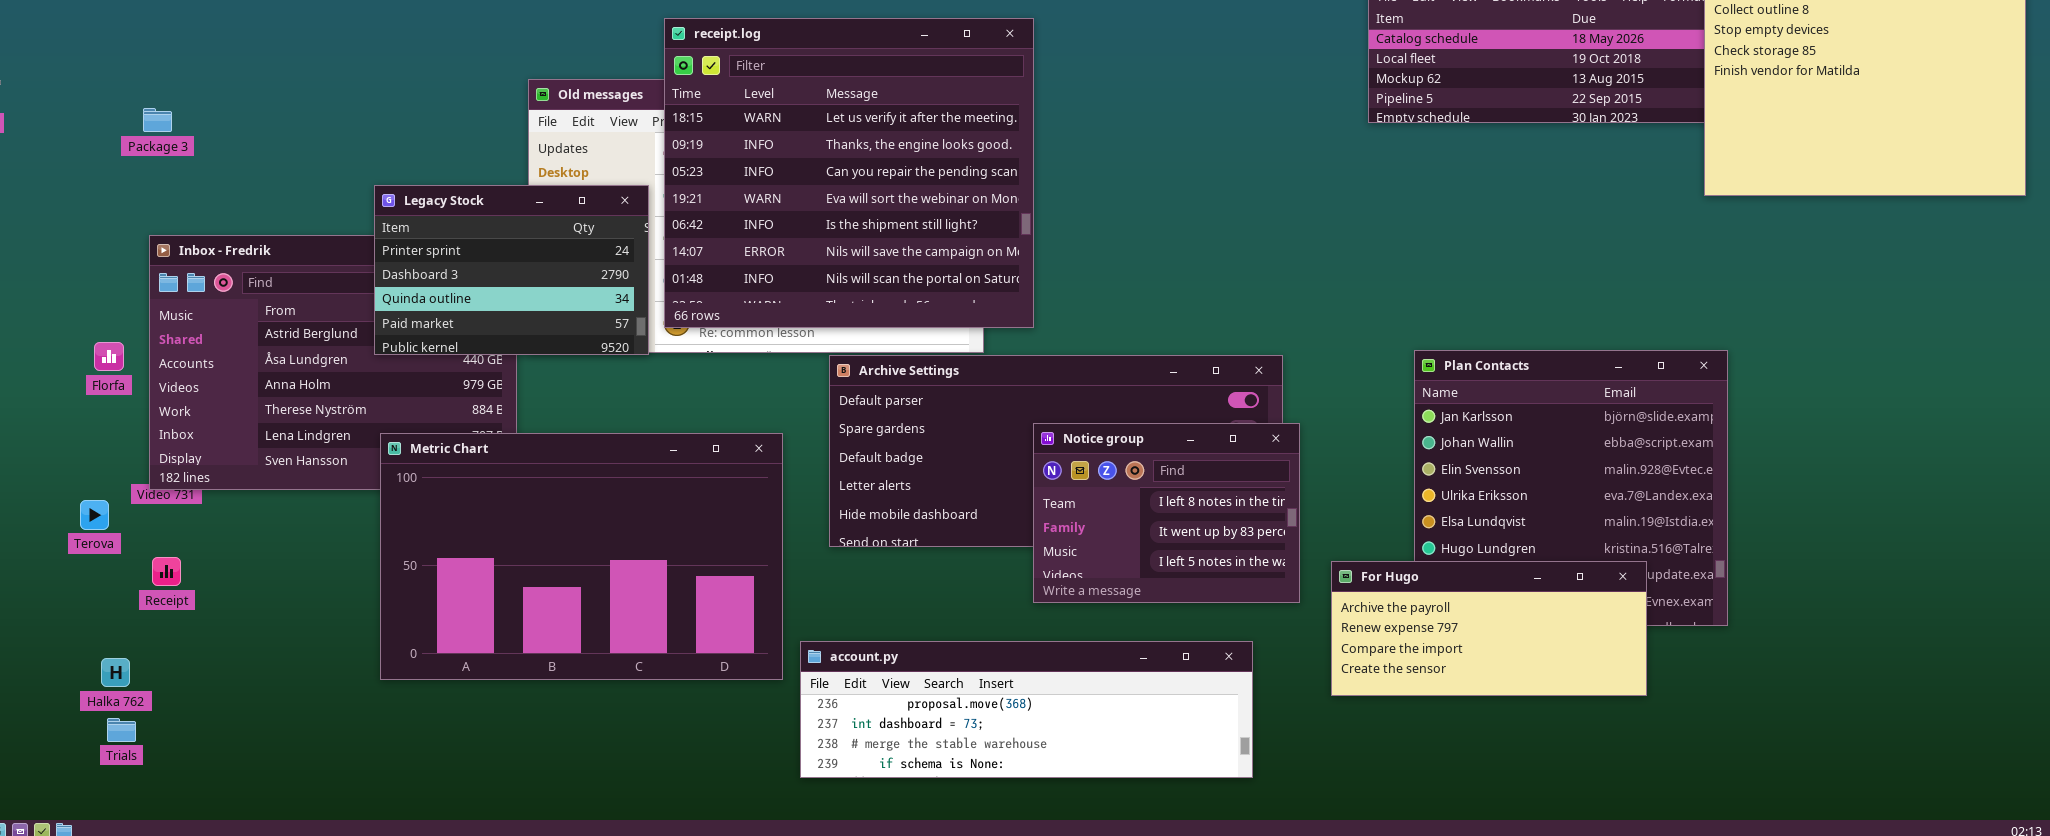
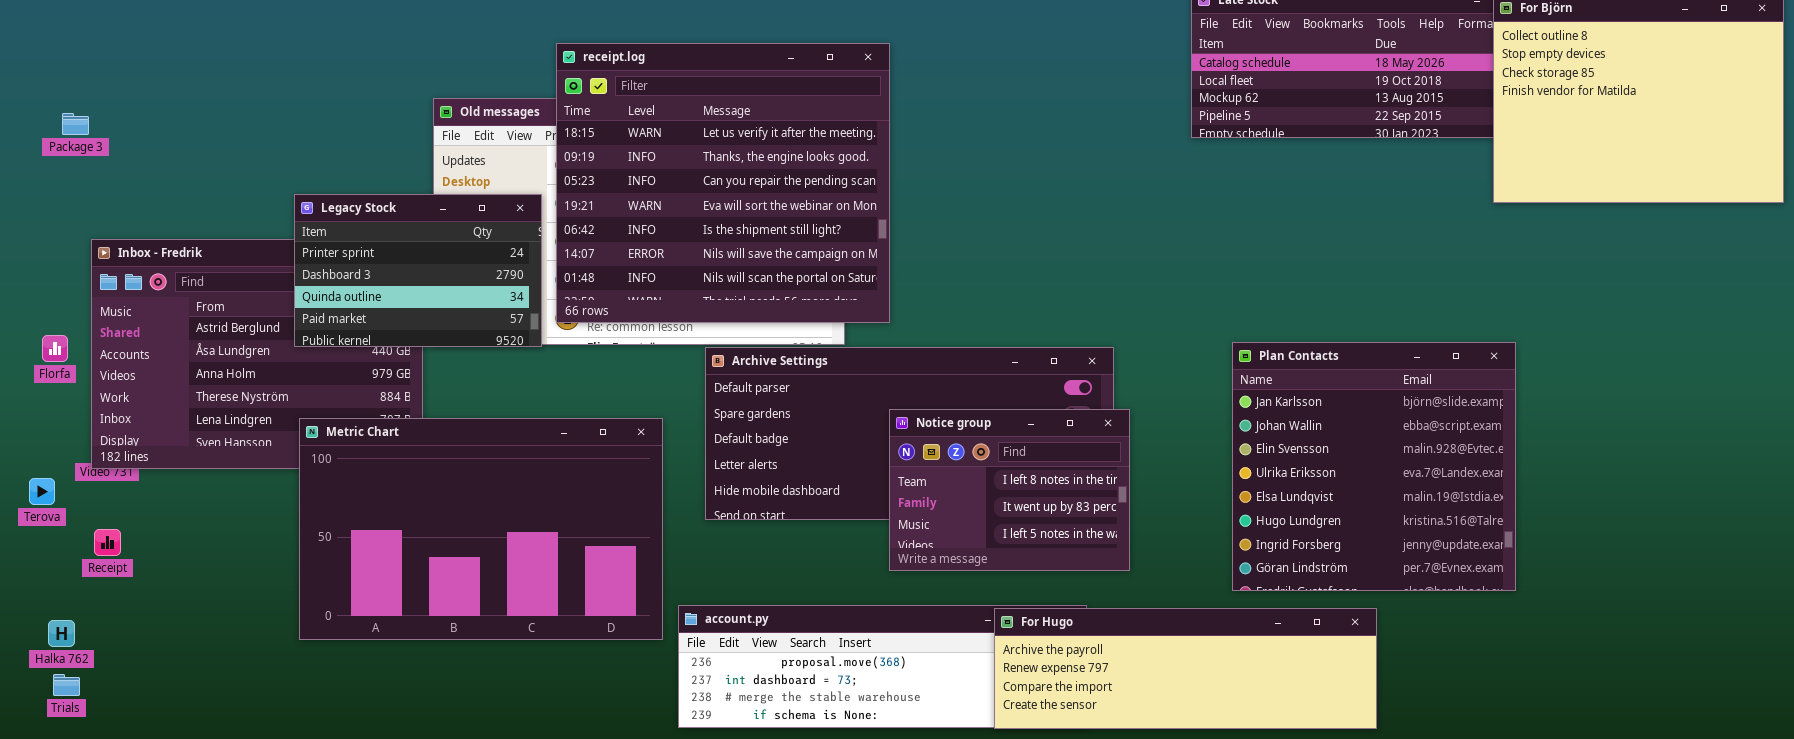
Package 3: [143,108,172,132] -> [62,113,89,135], moved
For Hugo: [1331,561,1647,696] -> [994,608,1377,729], moved, resized

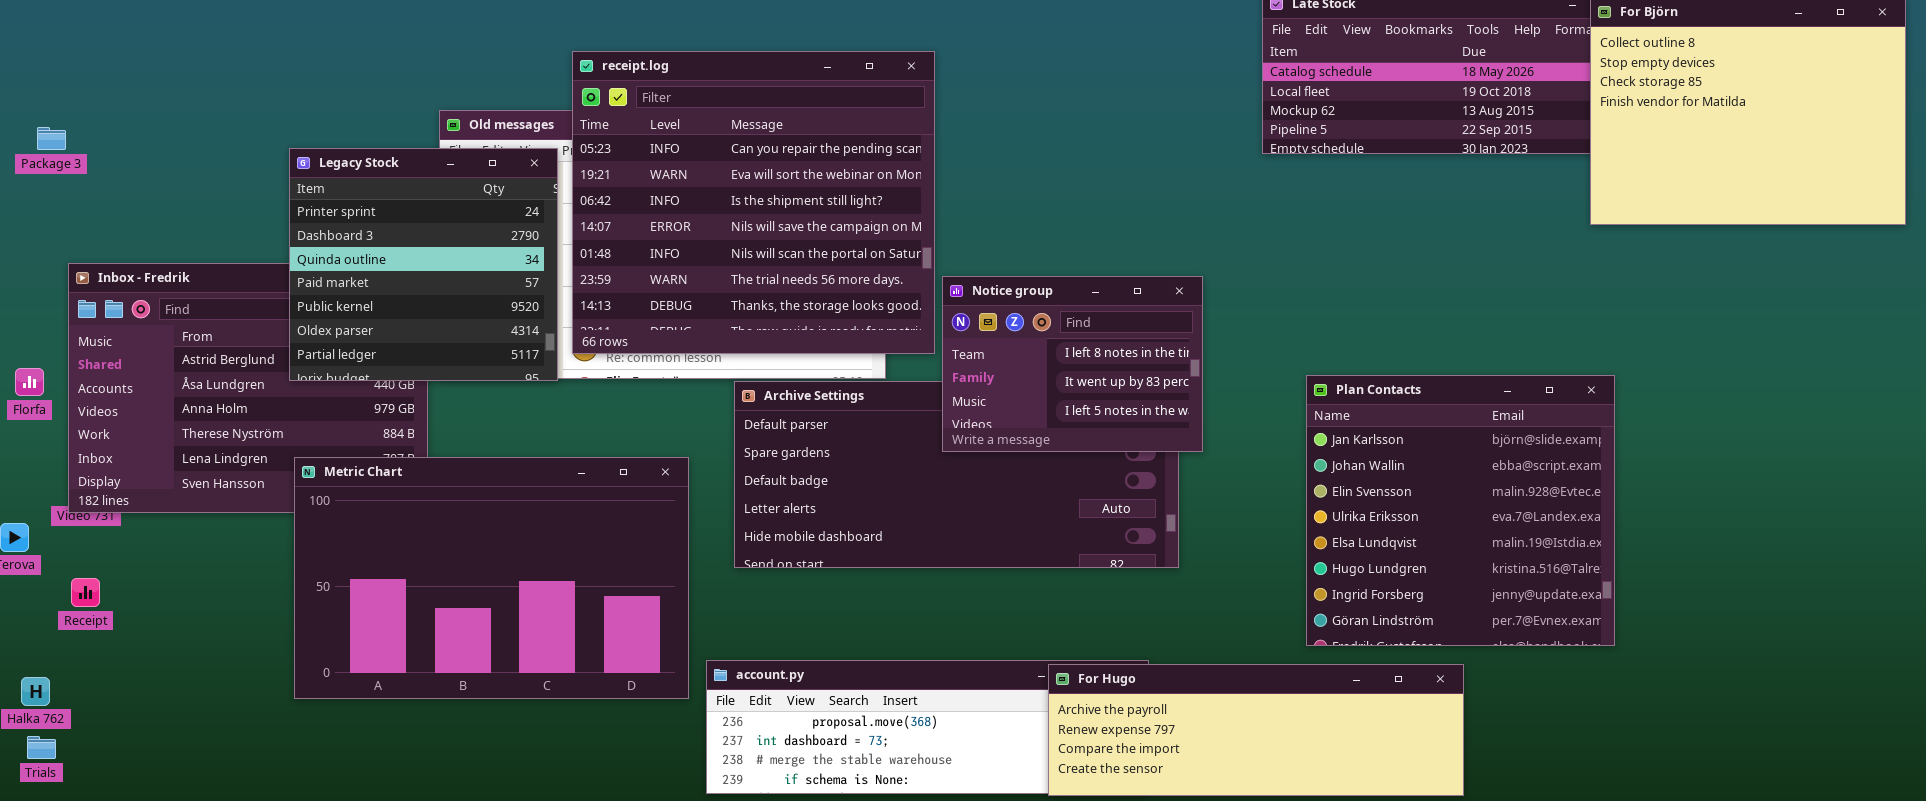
receipt.log: [556,43,890,323] -> [572,51,935,354], scrolled down 2 rows
Legacy Stock: [294,194,542,347] -> [289,148,558,381], resized
Notice group: [889,409,1130,571] -> [942,276,1203,452], moved

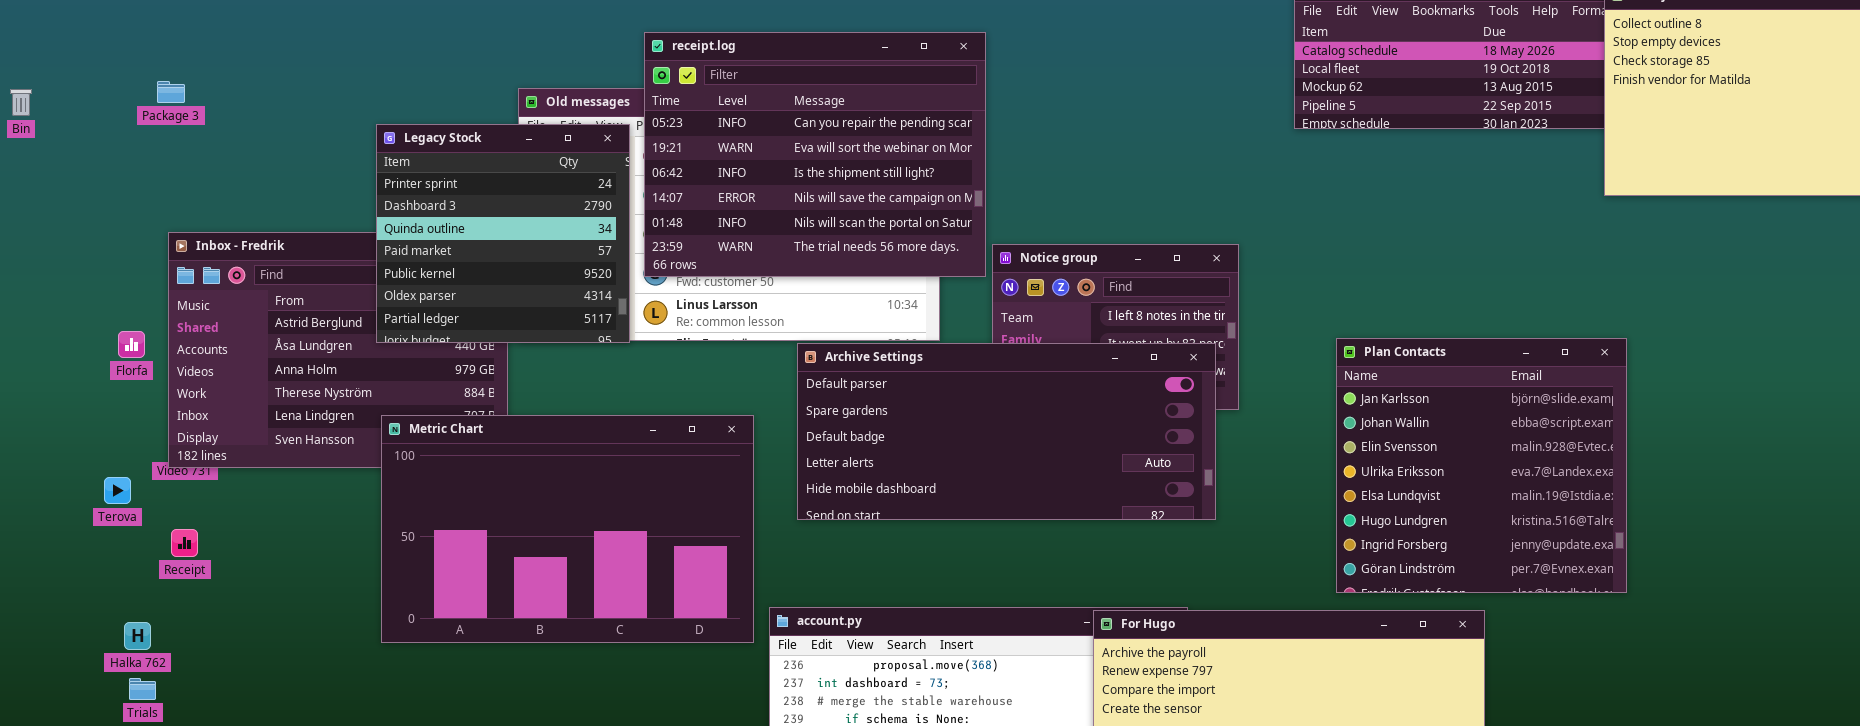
receipt.log: [572,51,935,354] -> [644,32,986,277], resized
Package 3: [37,127,66,150] -> [157,81,185,103], moved
Archive Settings: [734,381,1179,568] -> [797,343,1216,520], raised

